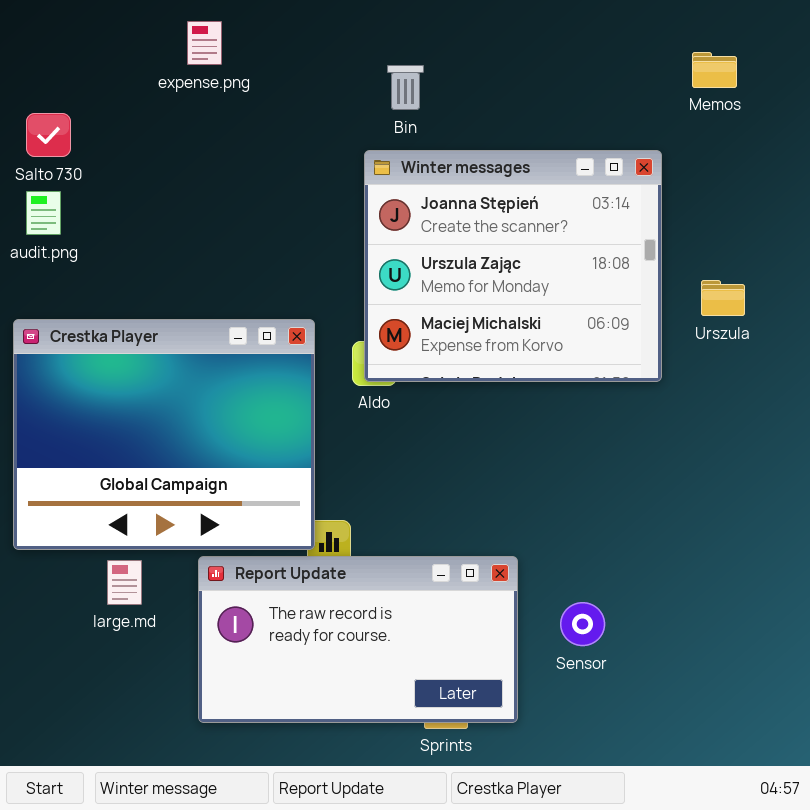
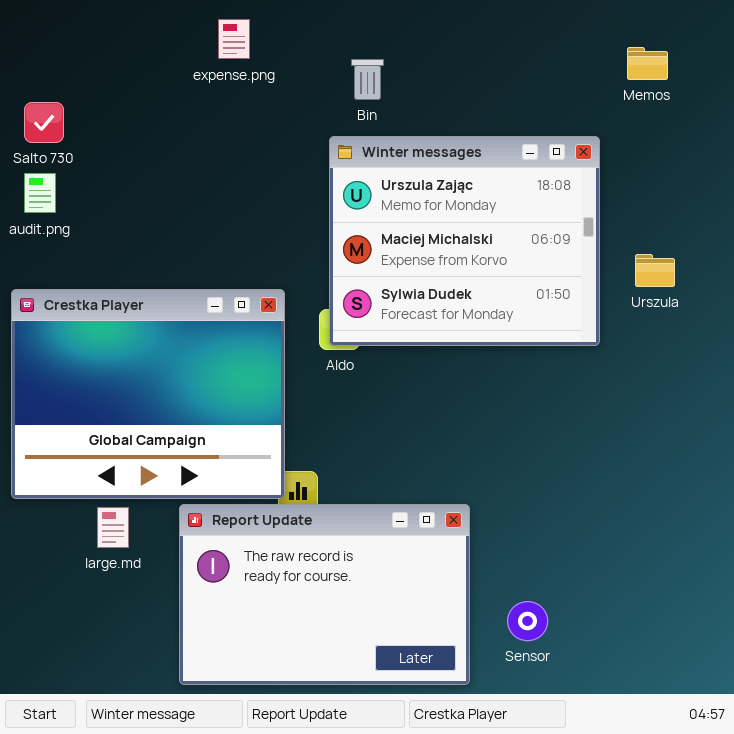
expense.png: [187,21,222,65] -> [218,19,250,59], moved
Winter messages: [364,150,662,382] -> [329,136,600,346], scrolled down 1 row
Report Update: [198,556,518,723] -> [179,504,470,685], resized
Sensor: [560,602,605,646] -> [507,601,548,641], moved

